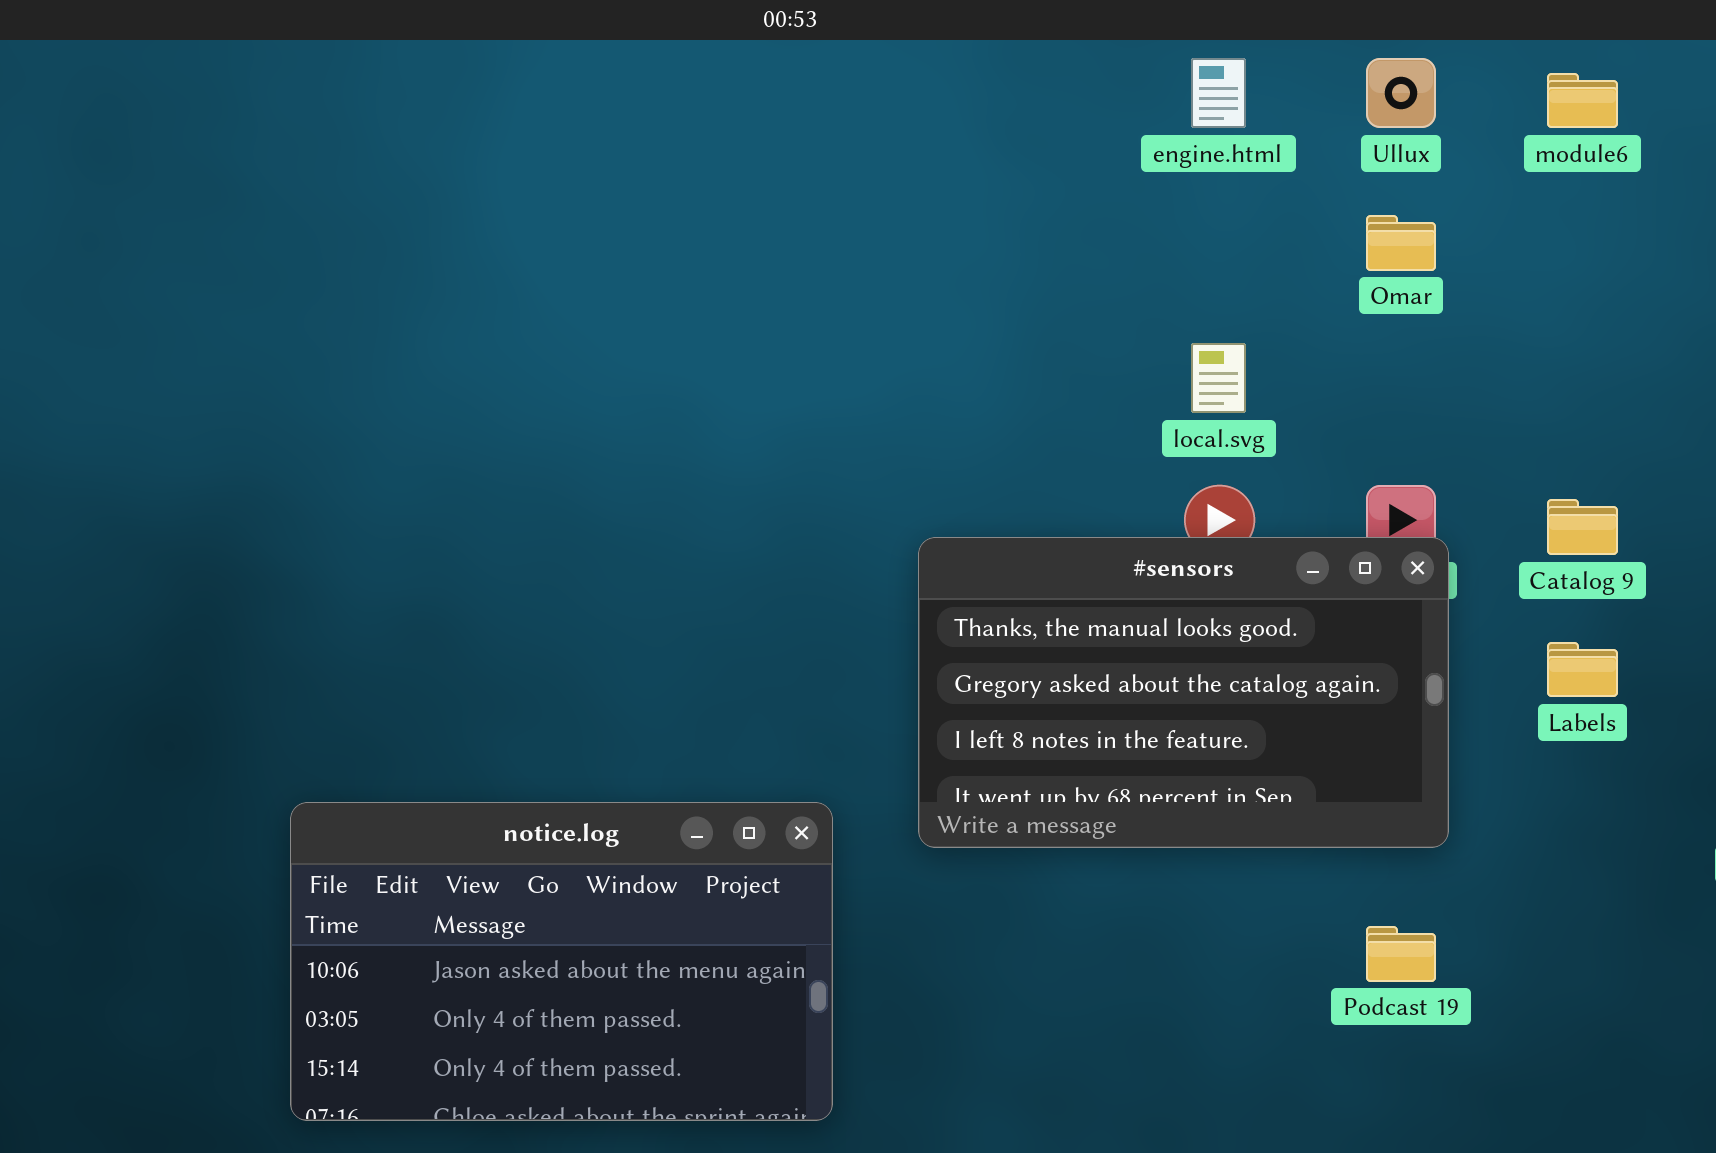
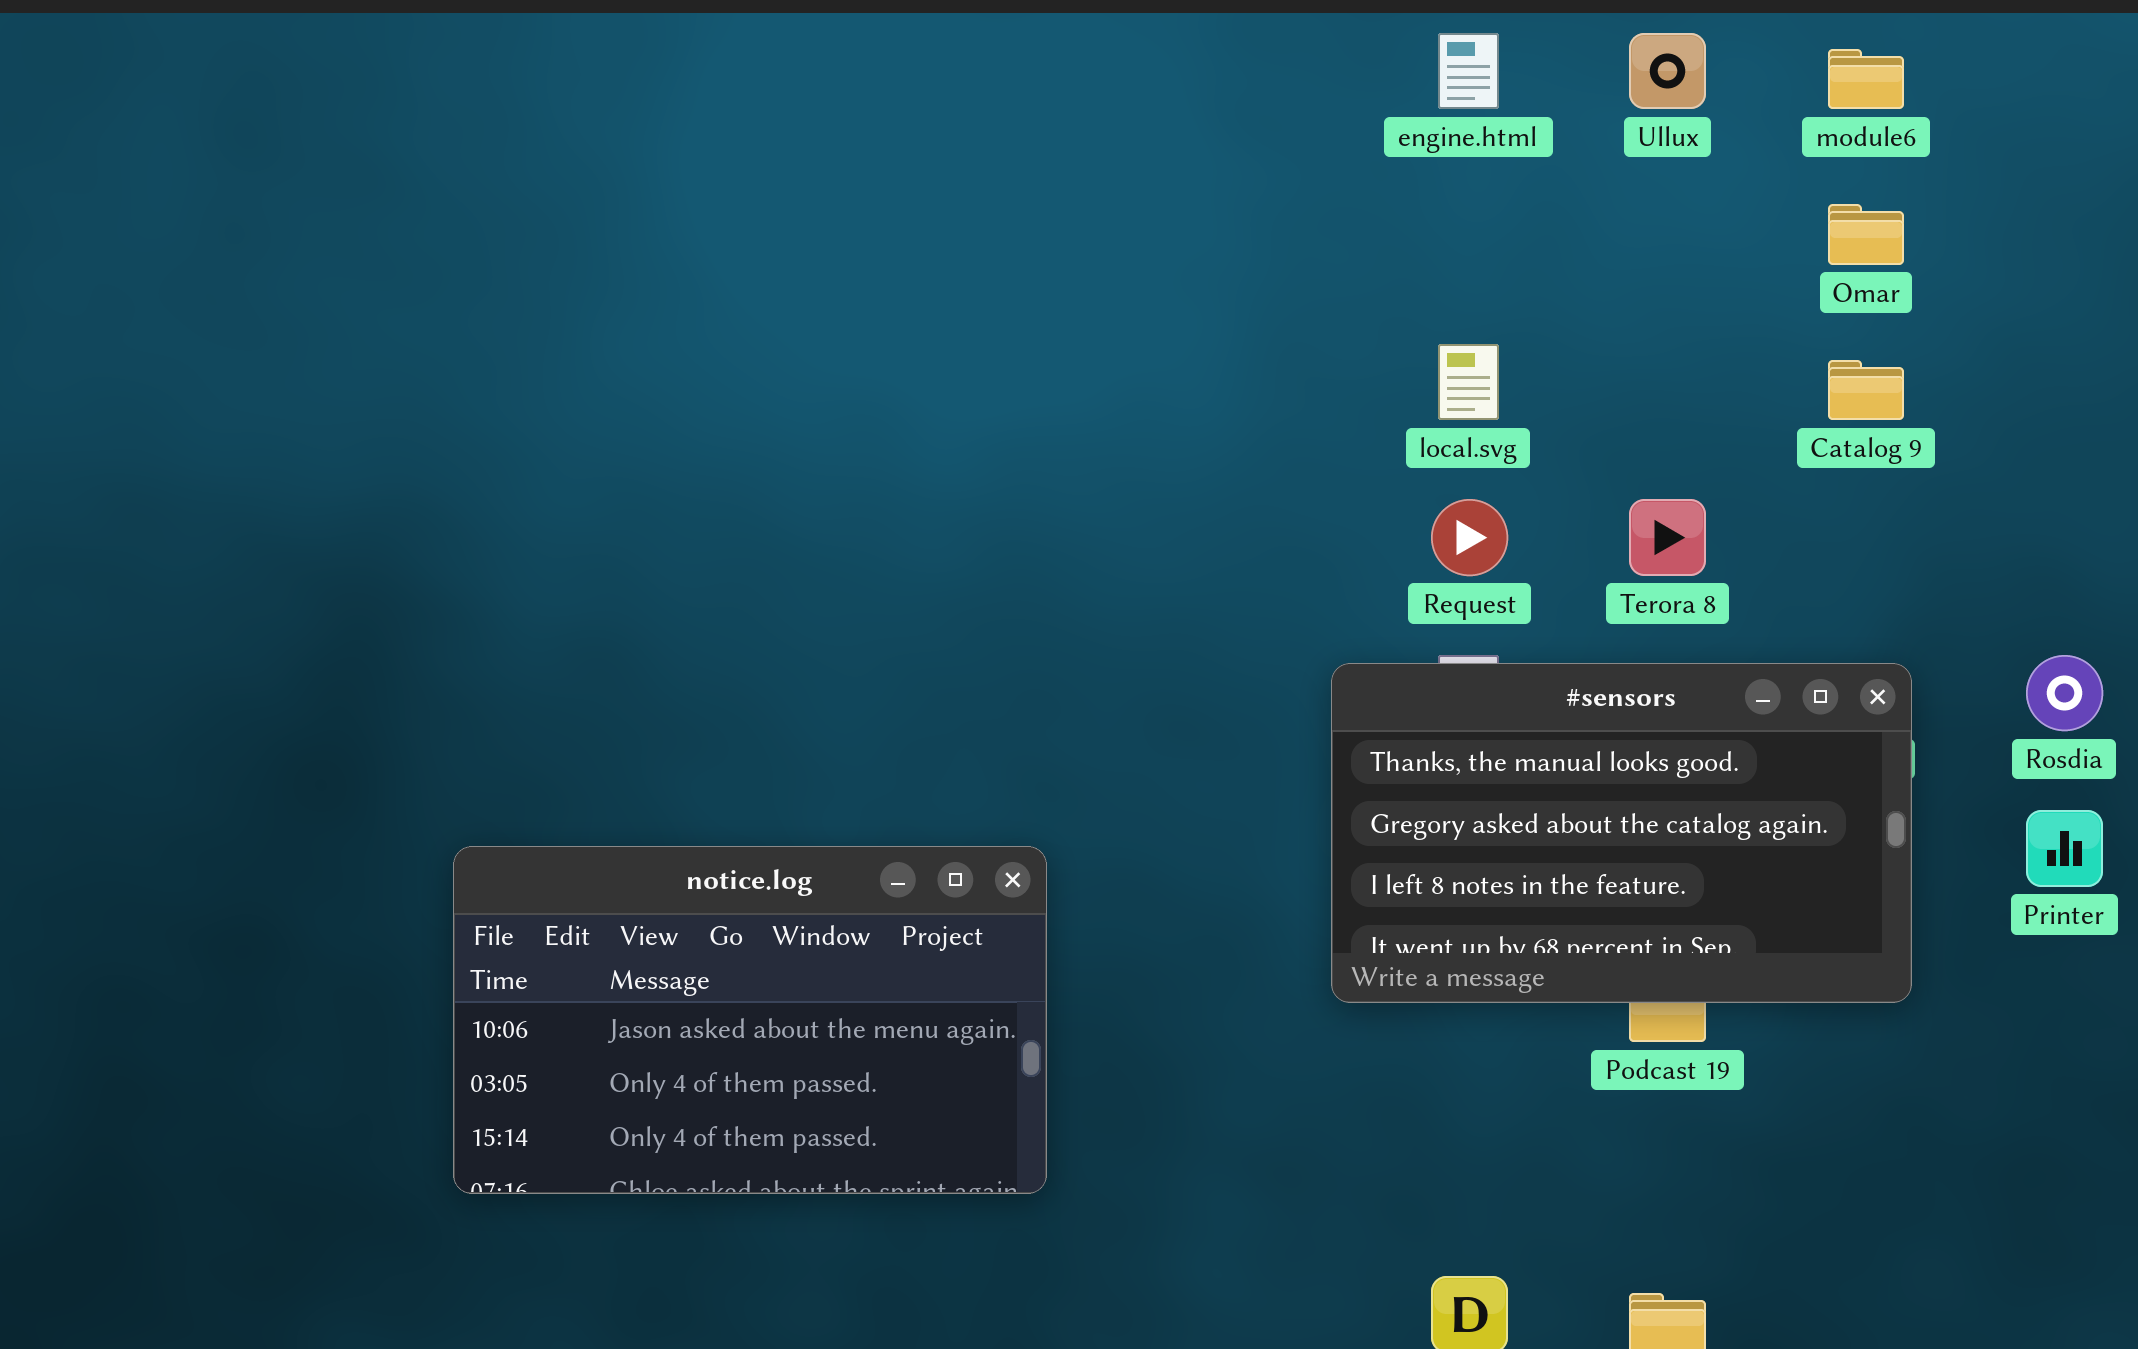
Omar: [1366,215,1436,271] -> [1828,204,1904,265], moved
Catalog 9: [1547,499,1618,555] -> [1828,360,1904,420], moved
#sensors: [918,537,1449,848] -> [1331,663,1912,1003], moved

